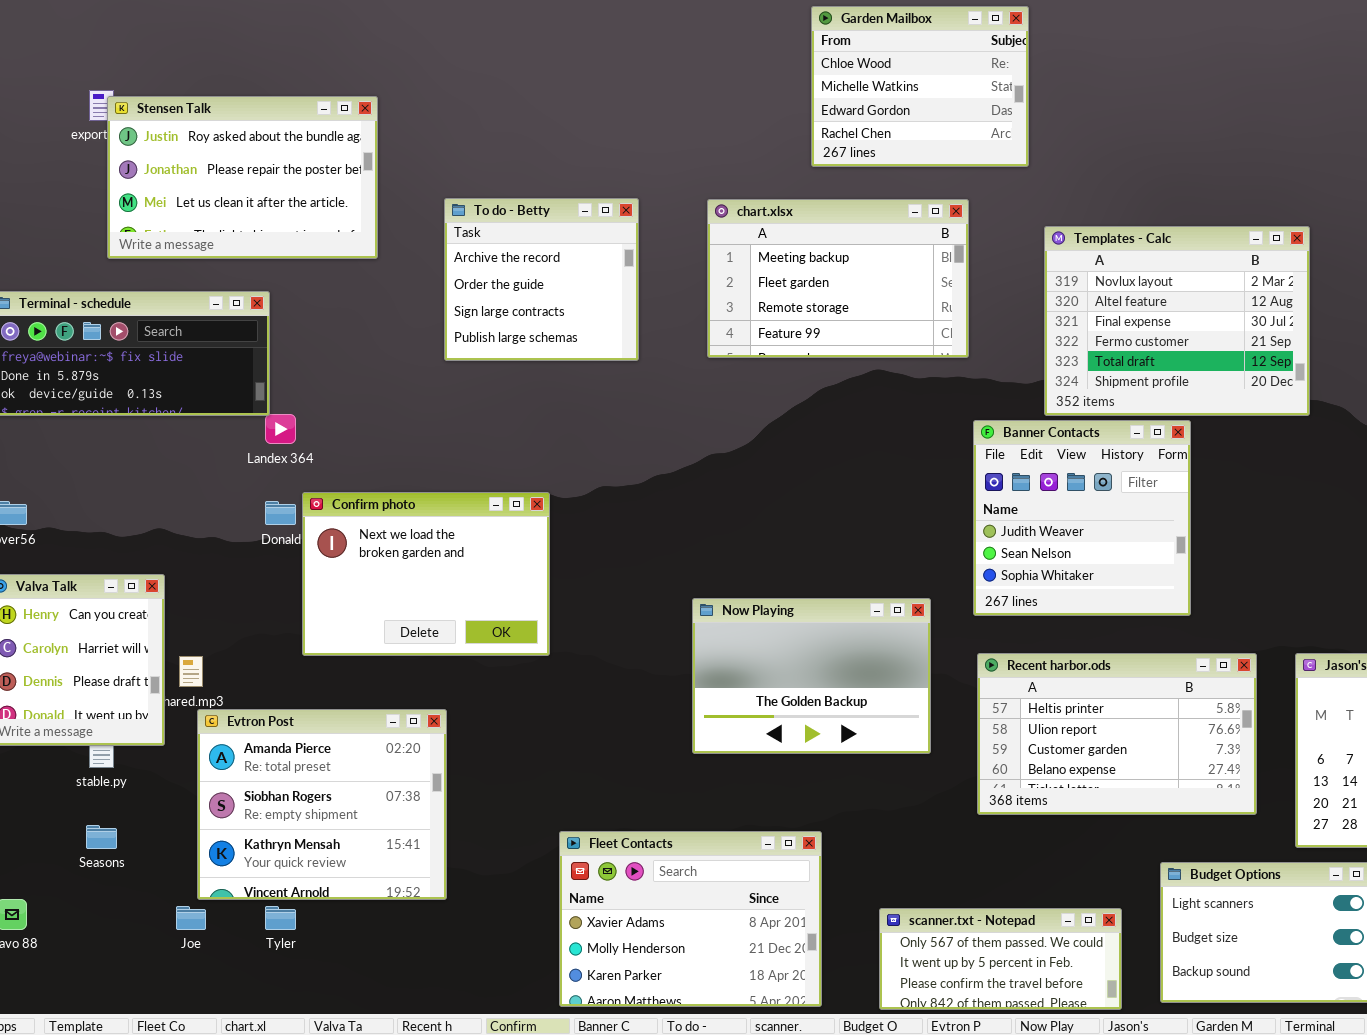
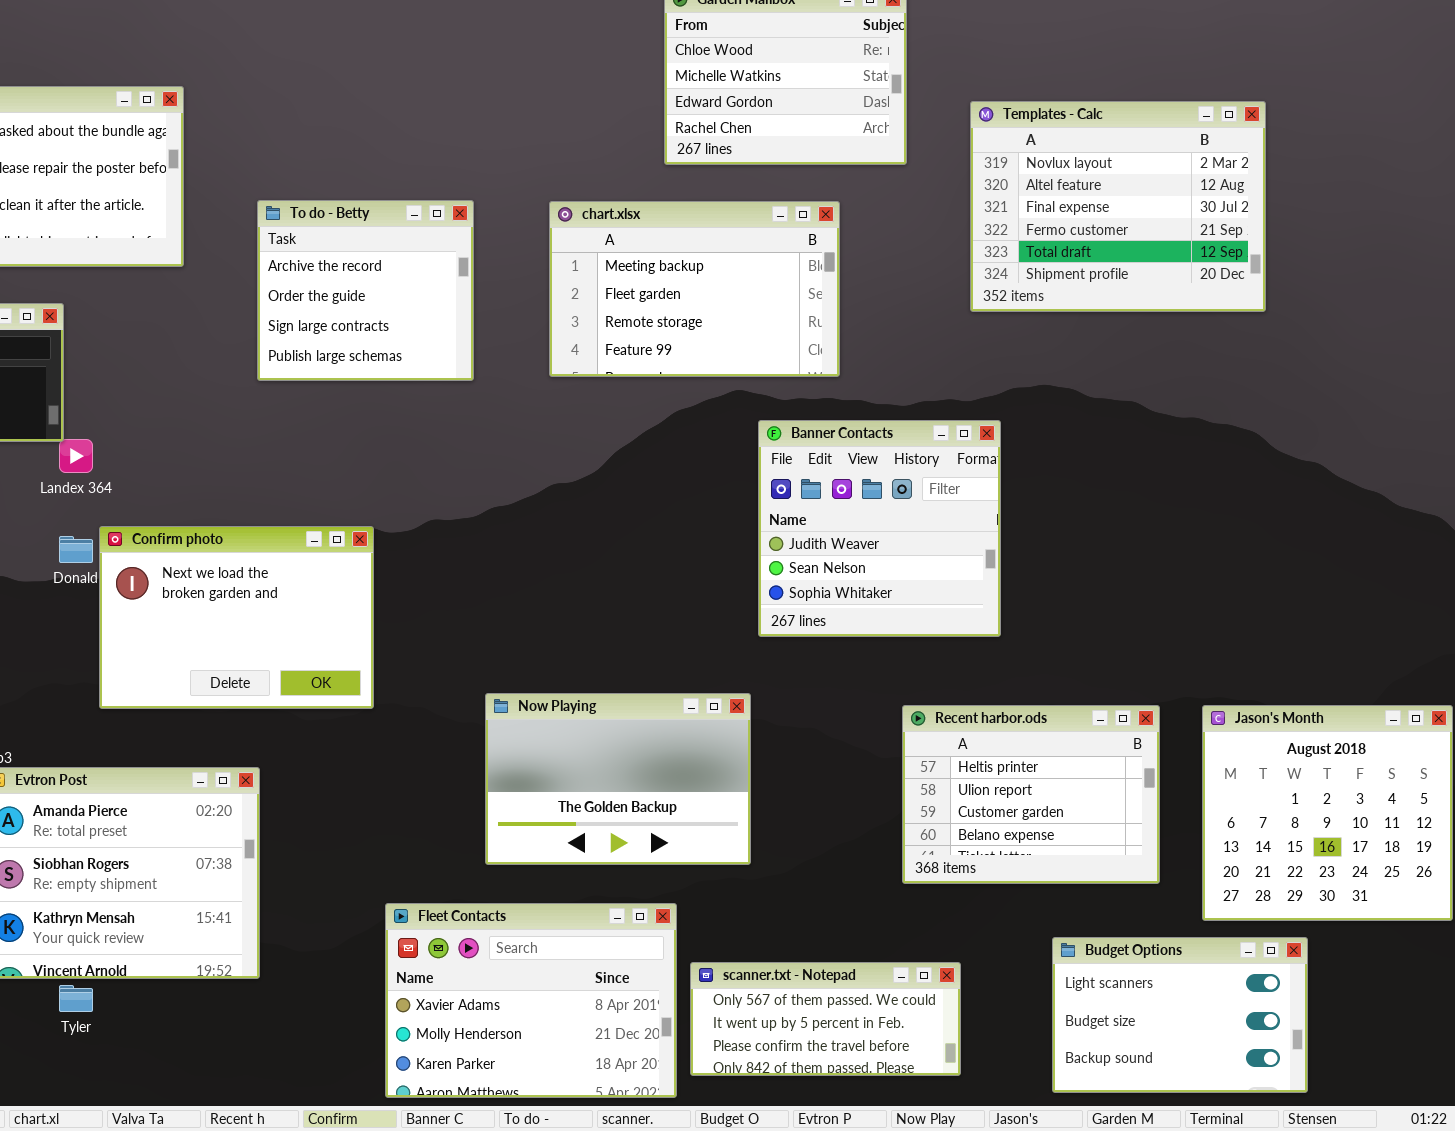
Templates - Calc: [1044,226,1310,416] -> [970,101,1266,312], moved
Banner Contacts: [973,420,1191,616] -> [758,420,1001,637], moved
Now Playing: [692,598,931,754] -> [485,693,751,865], moved
Recent harbor.ods: [977,653,1257,815] -> [902,705,1160,884], resized
scanner.txt - Notepad: [879,908,1122,1010] -> [690,962,961,1076], moved

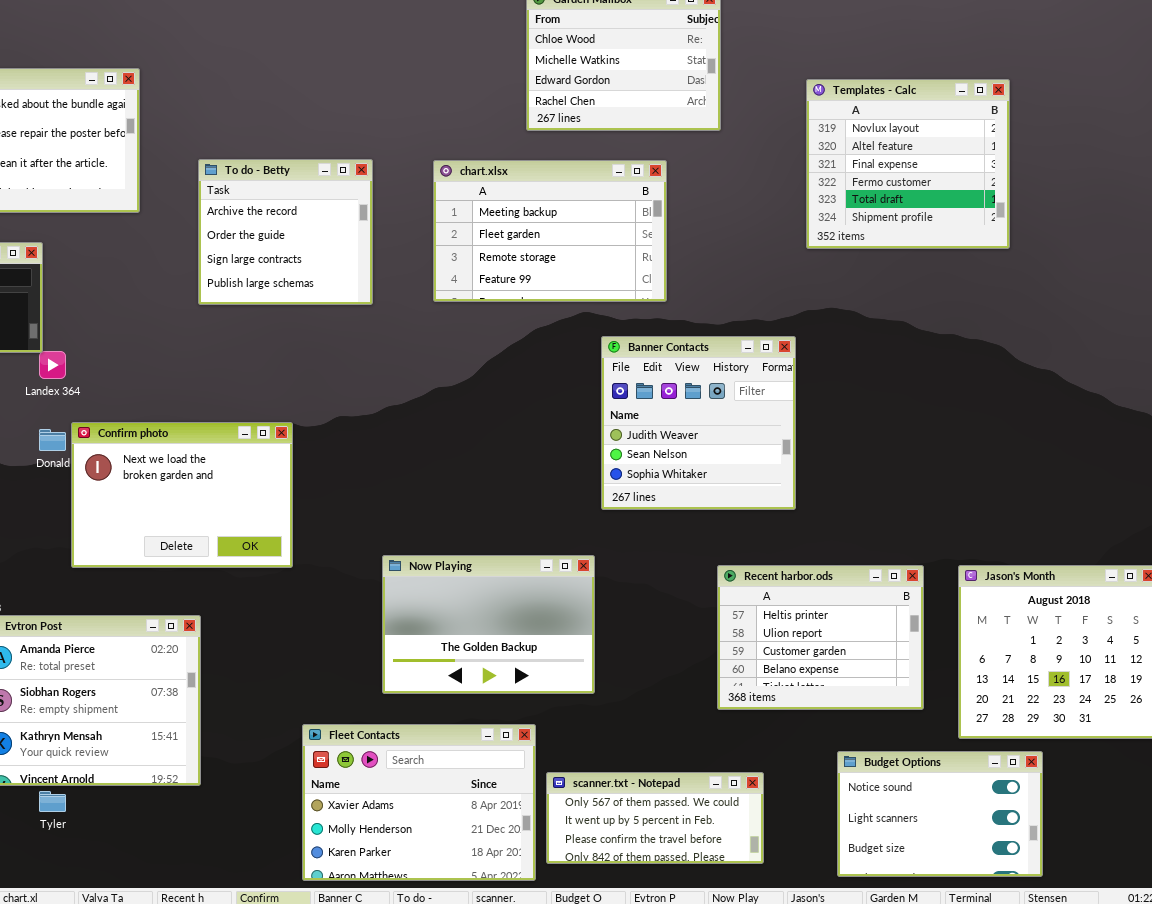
Templates - Calc: [970,101,1266,312] -> [806,79,1010,249], resized
Budget Options: [1052,937,1308,1093] -> [837,751,1043,877], scrolled up 1 row

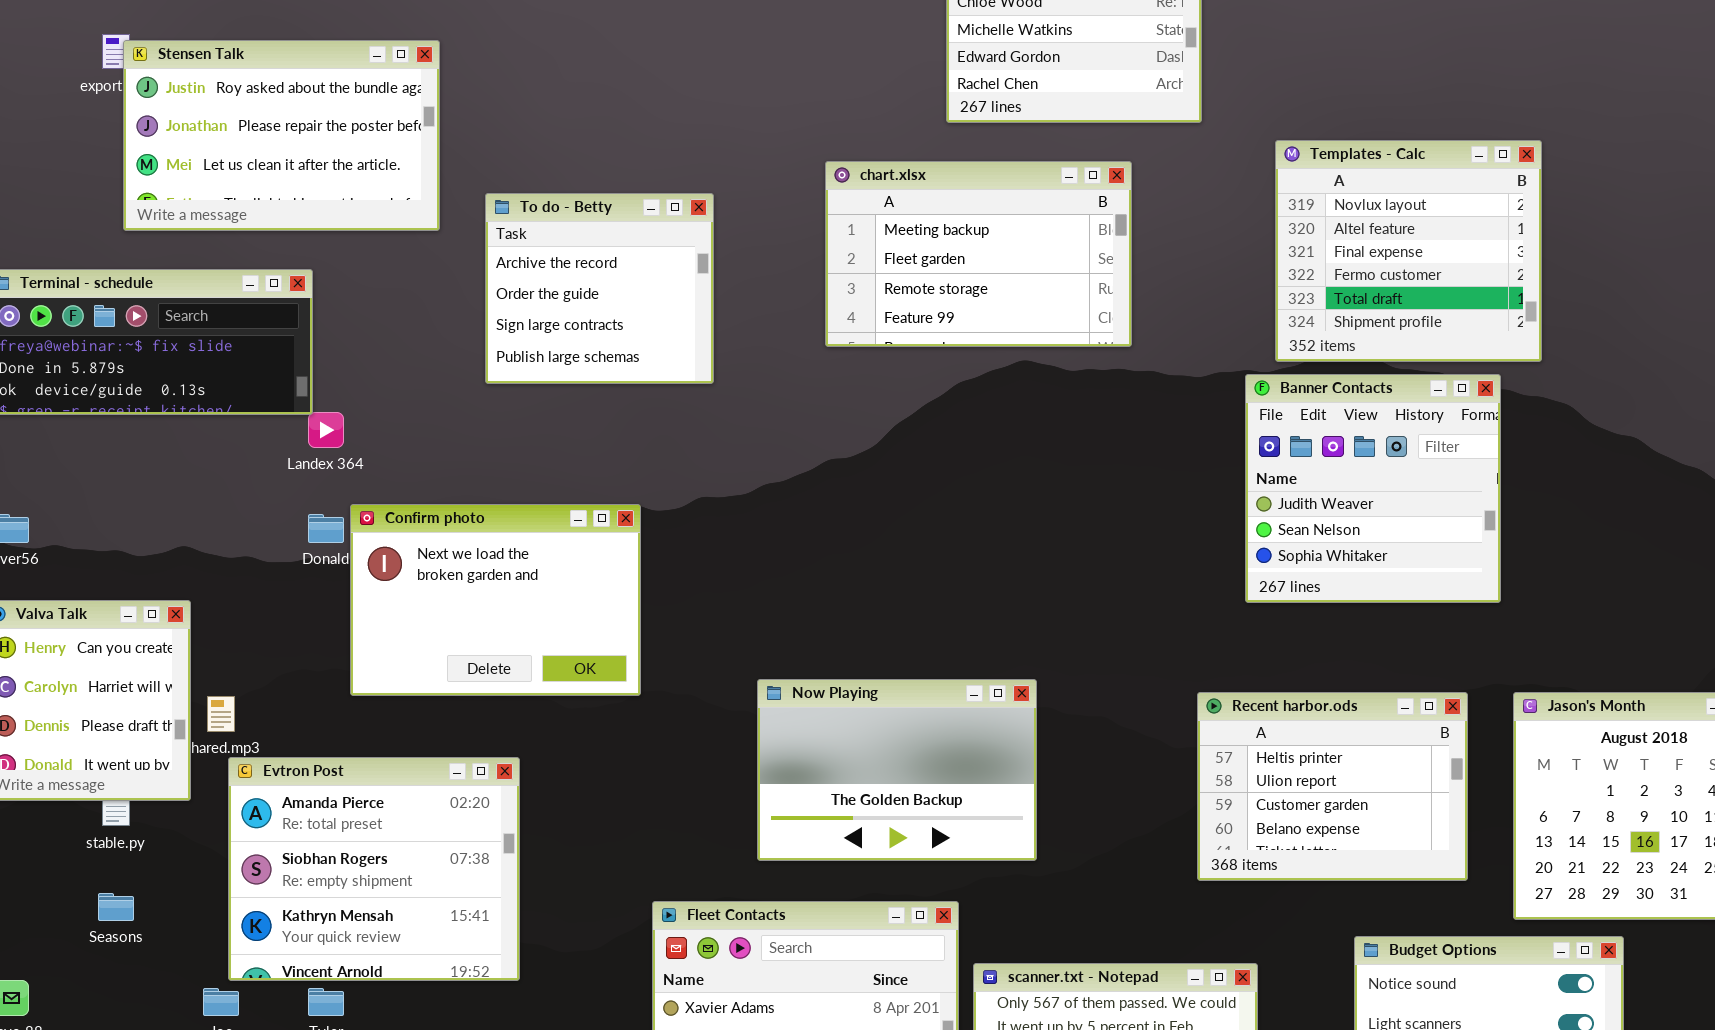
Templates - Calc: [806,79,1010,249] -> [1275,140,1542,362], moved
To do - Betty: [198,159,373,305] -> [485,193,714,384], moved
Banner Contacts: [601,336,796,510] -> [1245,374,1501,603], moved

